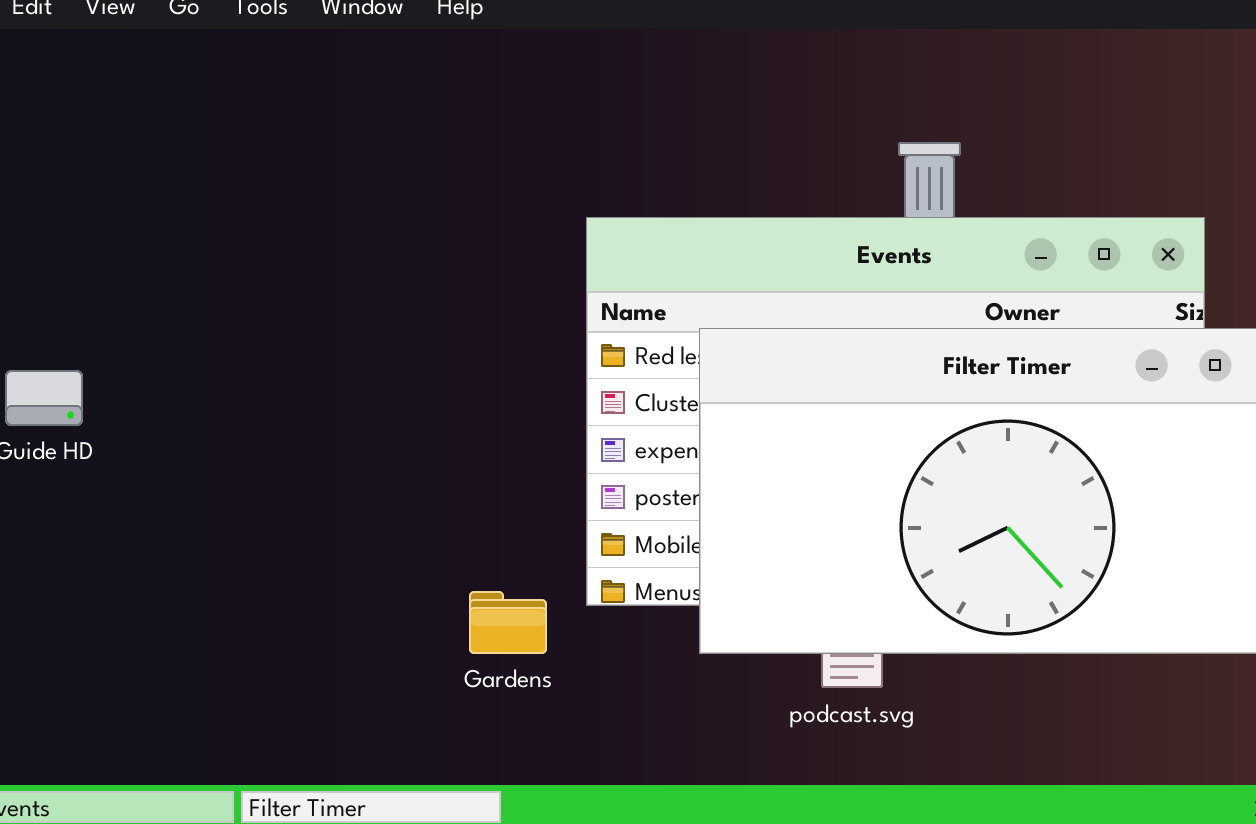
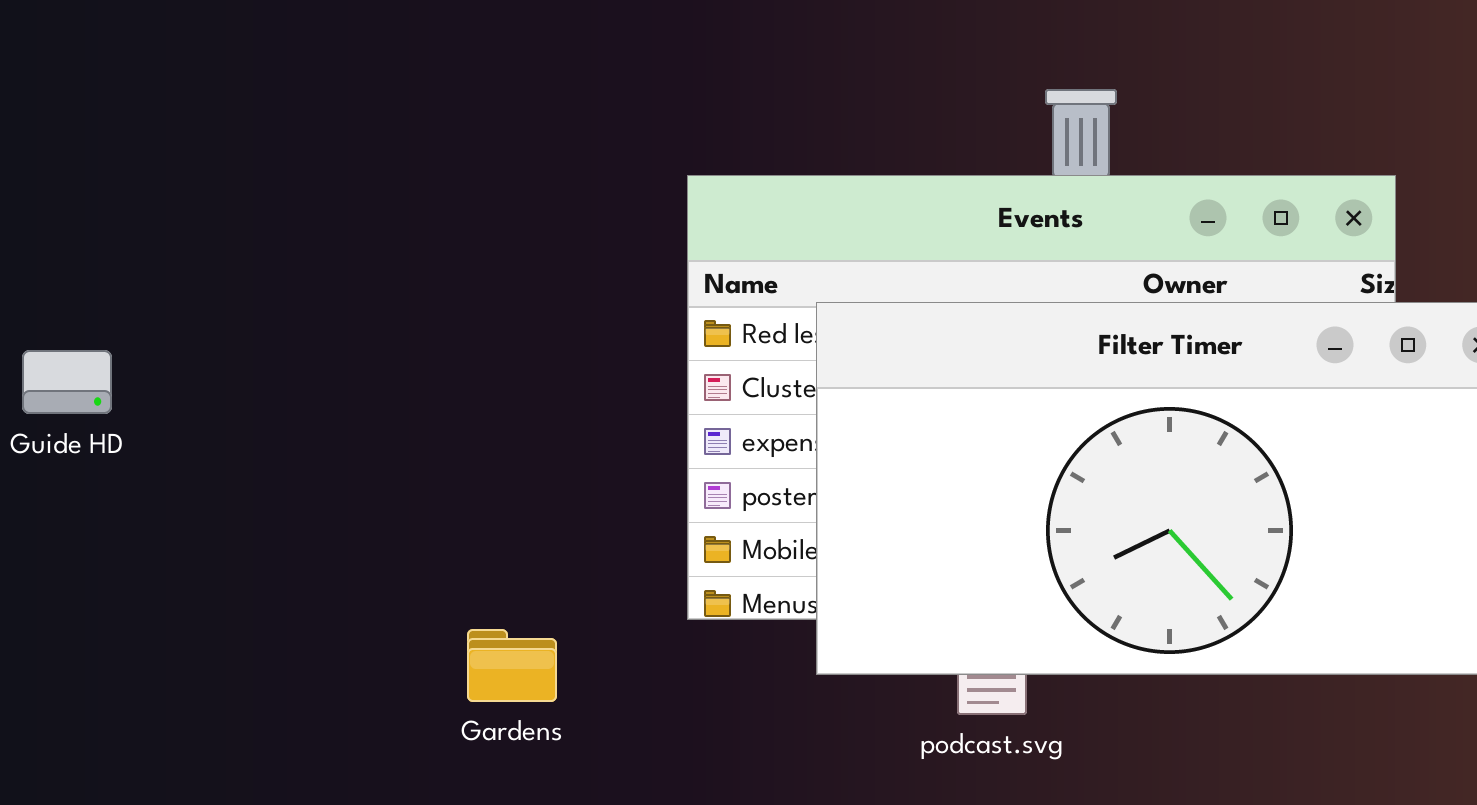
Gardens: [469,591,547,654] -> [467,629,557,702], moved

